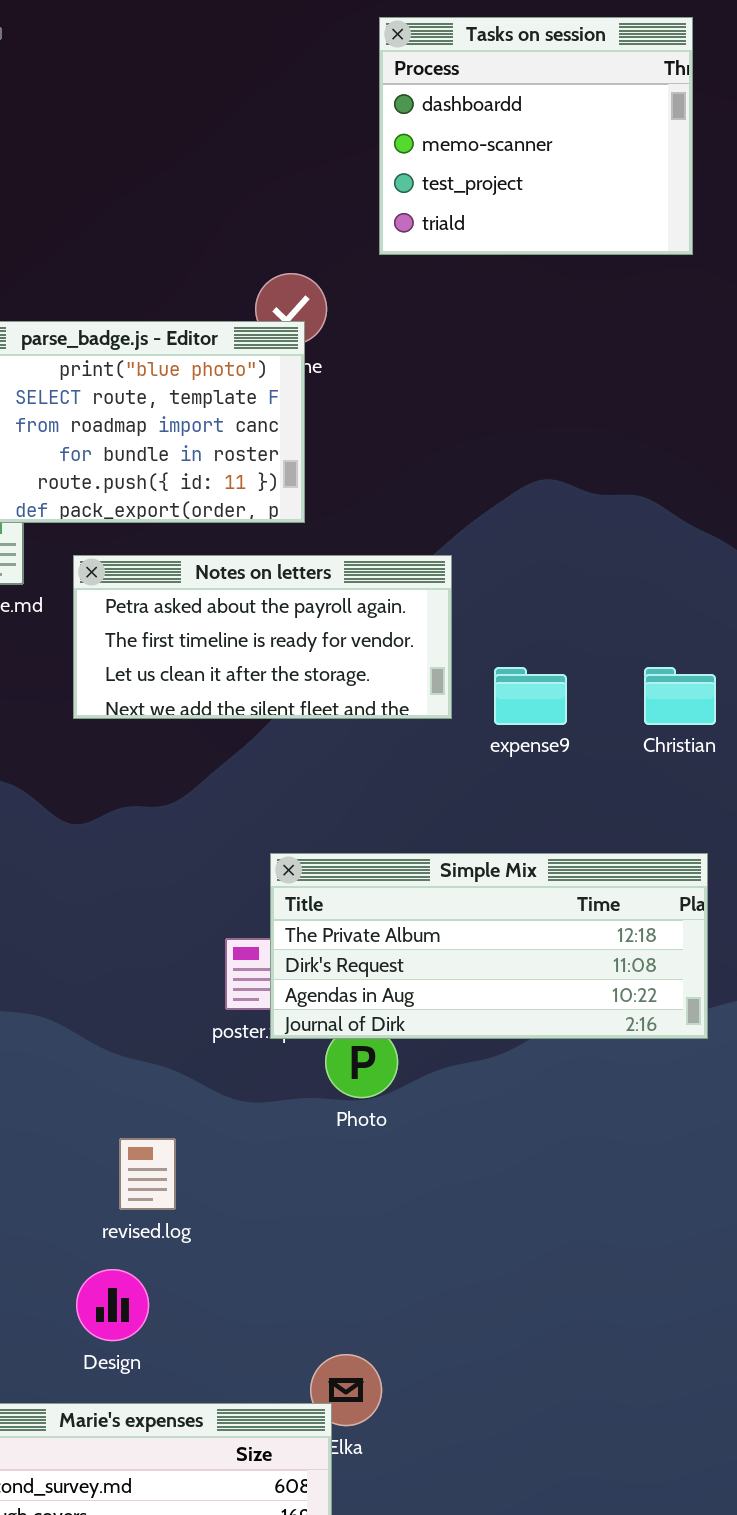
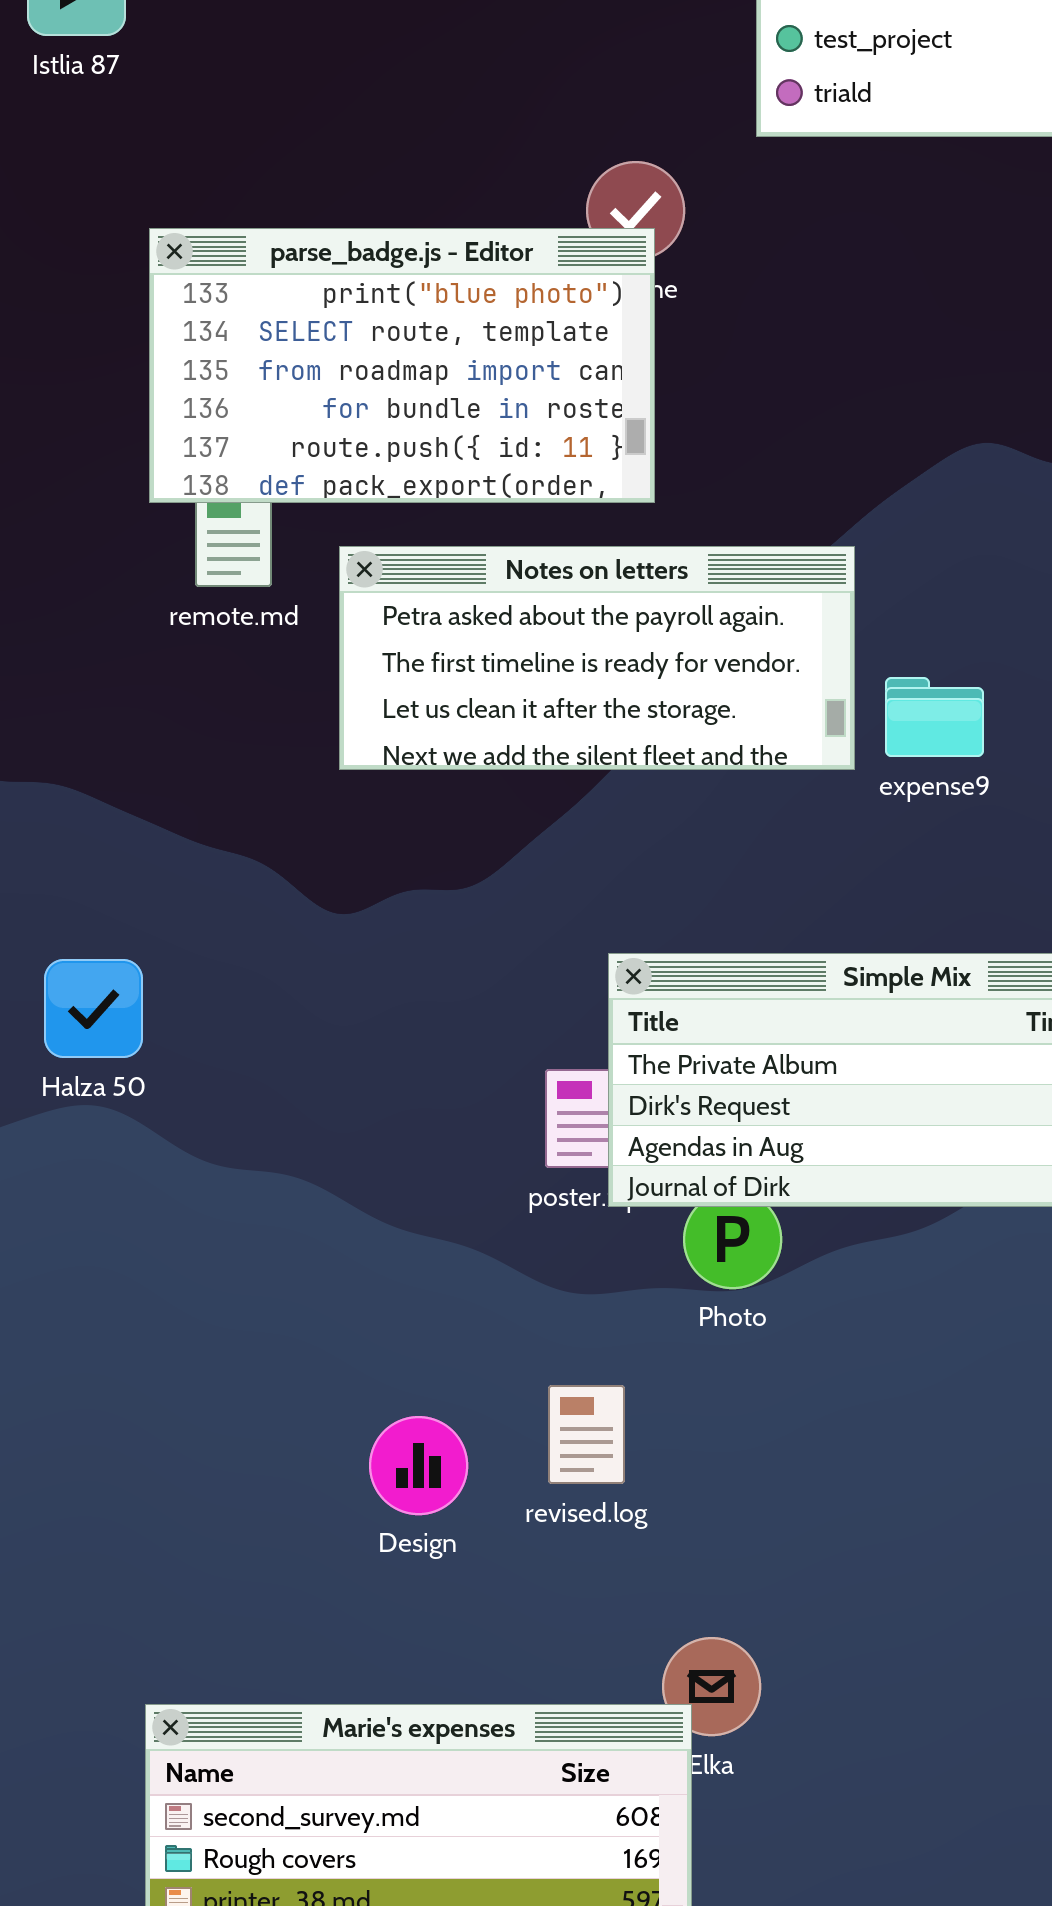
expense9: [494,667,567,725] -> [885,677,984,757], moved
revised.log: [119,1138,176,1210] -> [548,1385,625,1484], moved
Design: [76,1269,149,1341] -> [369,1416,468,1515], moved

